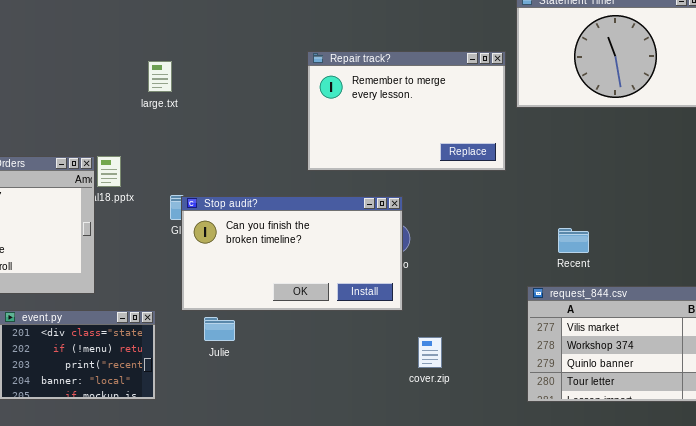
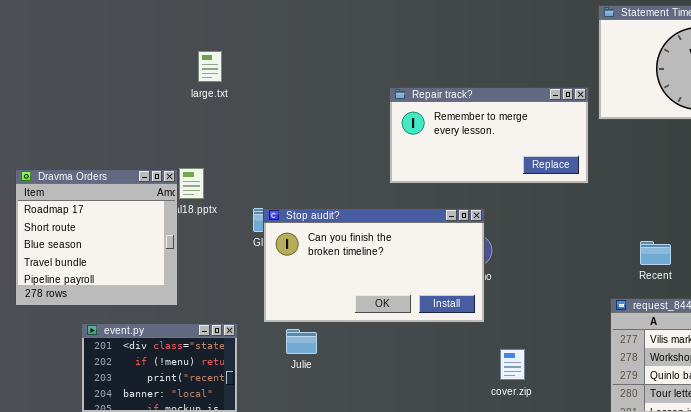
Repair track?: [307,51,506,171] -> [389,87,589,184], resized
large.txt: [148,61,172,92] -> [198,51,222,82], moved

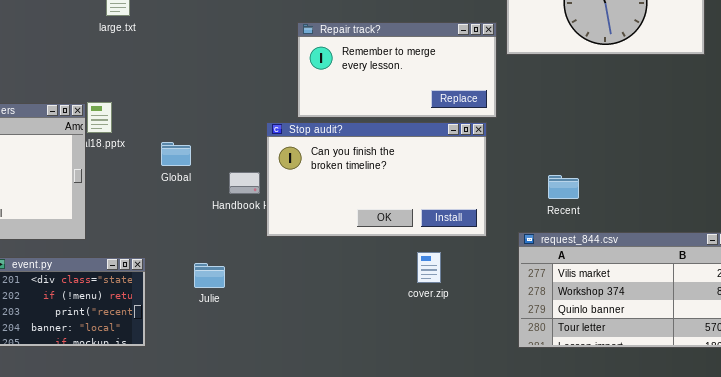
Stop audit?: [263,208,485,323] -> [266,122,487,237], moved
cover.zip: [500,349,525,380] -> [417,252,441,283], moved

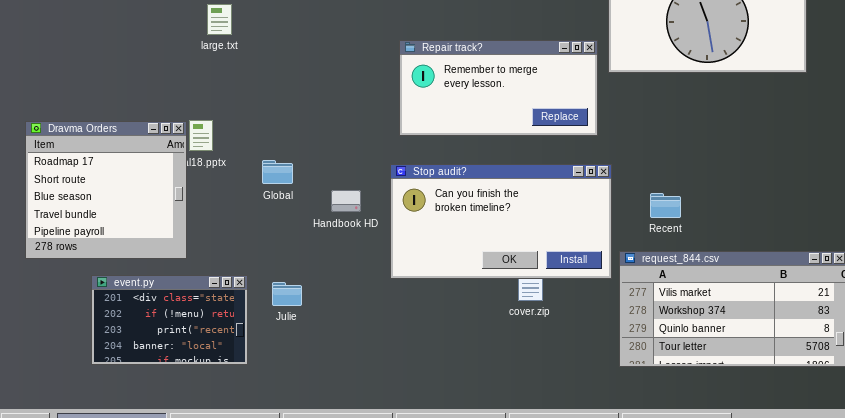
Stop audit?: [266,122,487,237] -> [390,164,612,279], moved
Julie: [194,263,225,288] -> [272,282,302,306], moved

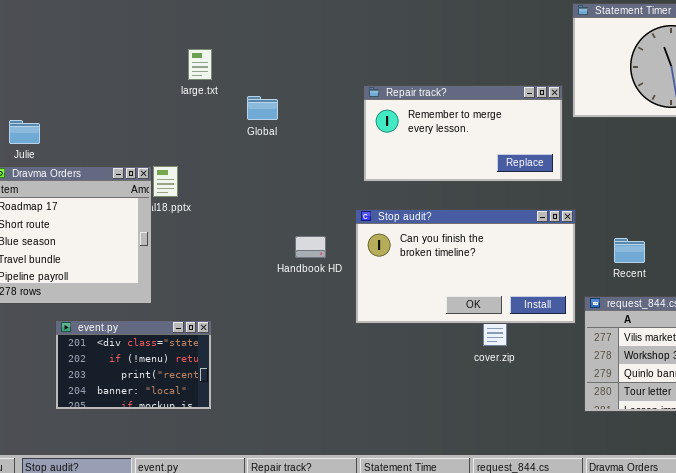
large.txt: [207,4,232,35] -> [188,49,212,80], moved
Global: [262,160,293,184] -> [247,96,278,120], moved
Julie: [272,282,302,306] -> [9,120,40,144], moved

